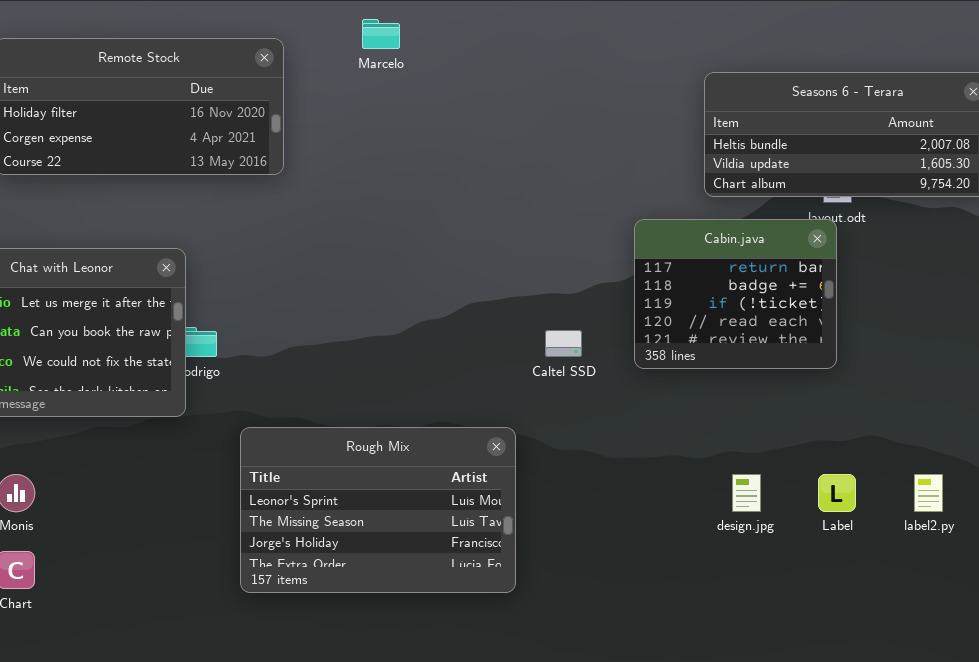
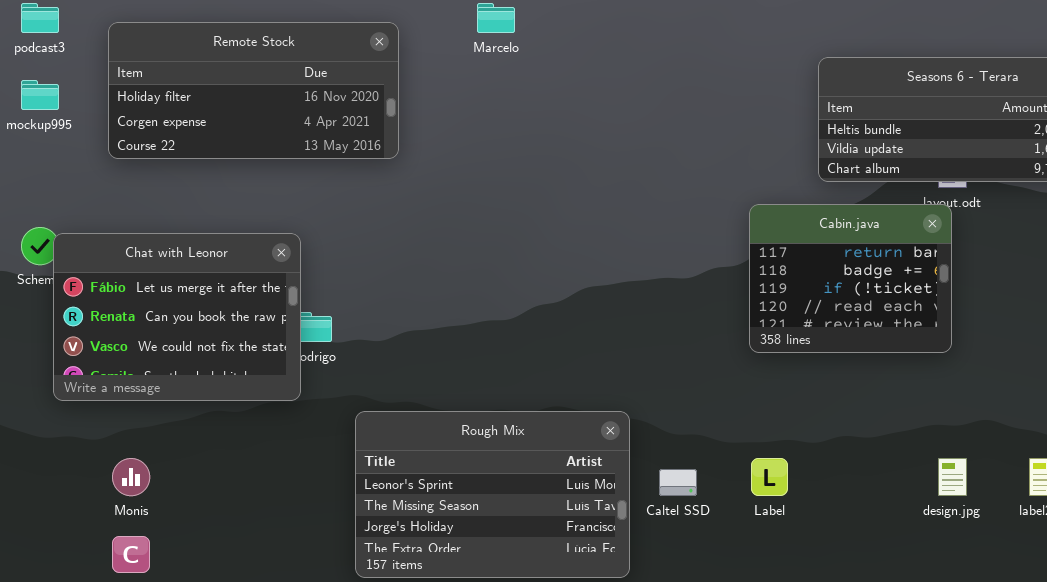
Caltel SSD: [545,330,582,357] -> [659,469,697,496], moved
design.jpg: [732,474,761,512] -> [938,458,967,496], moved
Label: [818,474,856,512] -> [751,458,788,496], moved

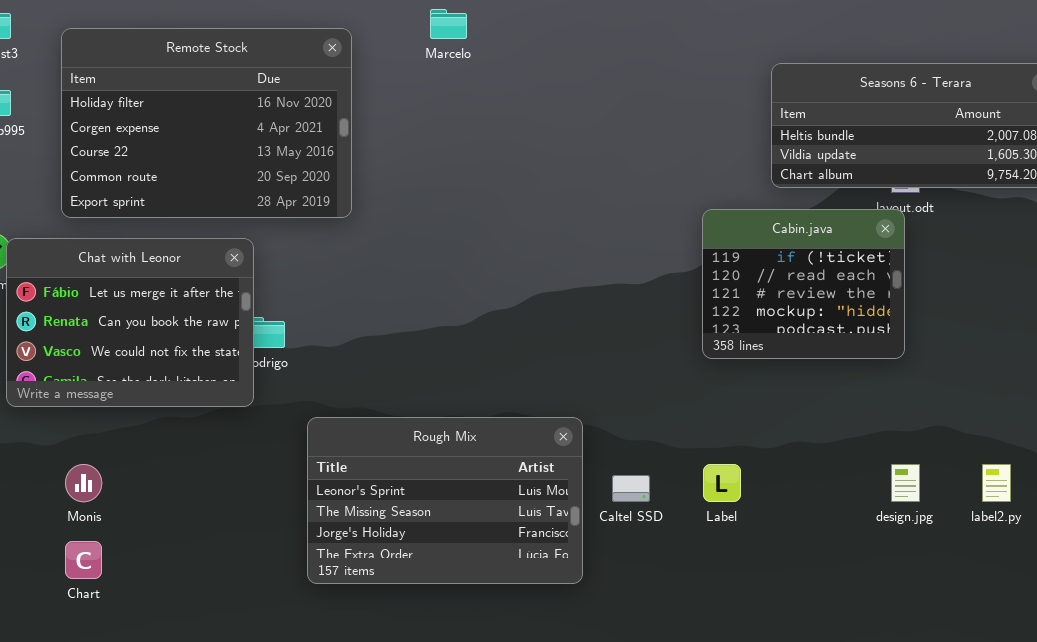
Remote Stock: [108,22,399,159] -> [61,28,352,218], resized
Cabin.java: [749,204,952,353] -> [702,209,905,359], scrolled down 2 rows

